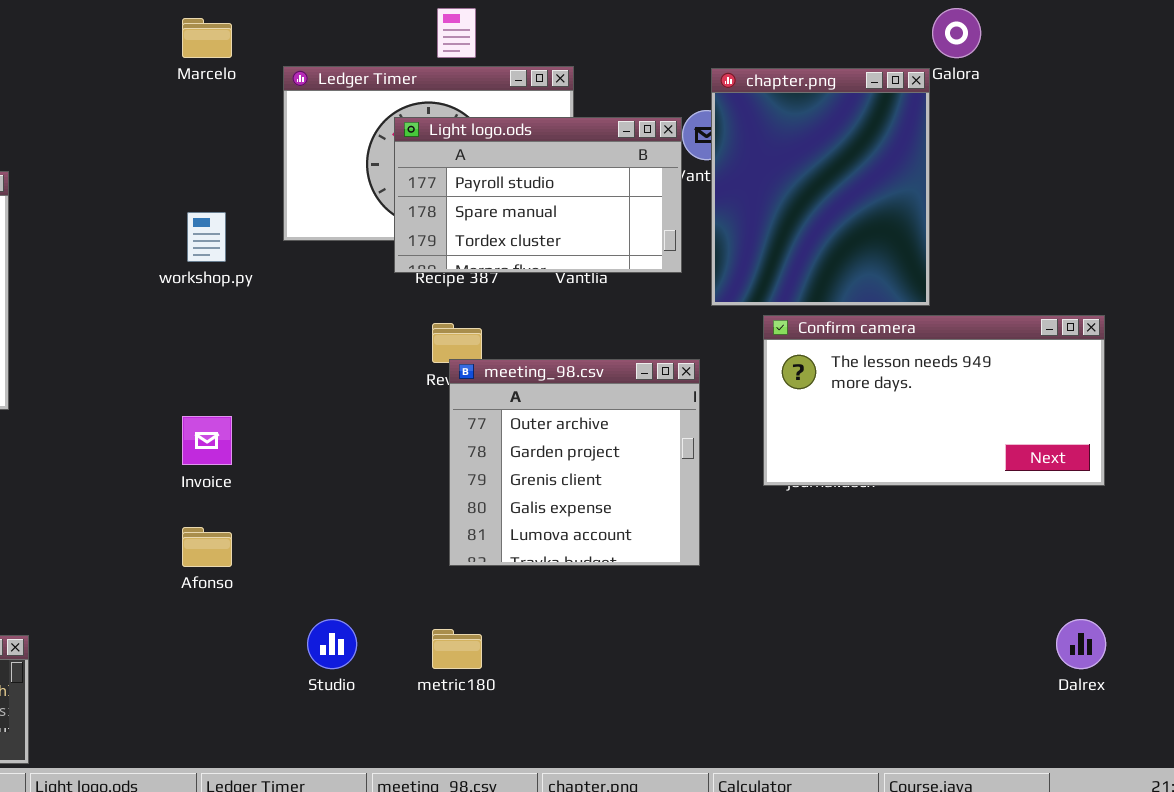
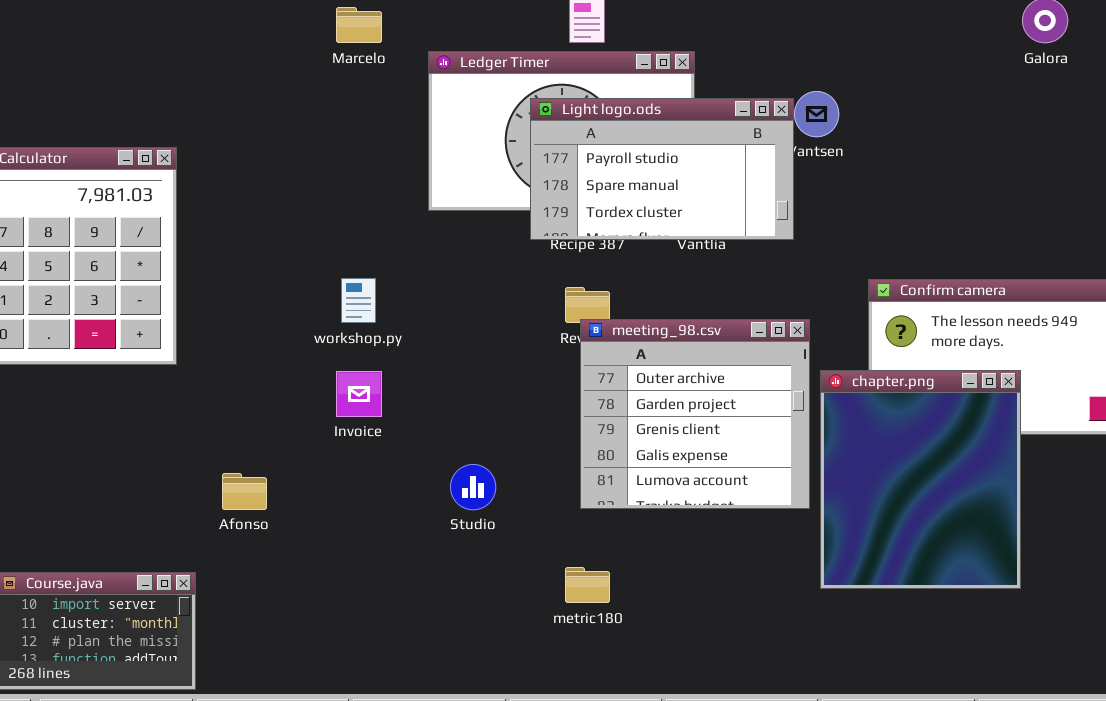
chapter.png: [711,68,930,306] -> [820,370,1021,589], moved
workshop.py: [187,212,226,262] -> [341,278,376,323], moved
Afonso: [182,527,232,567] -> [222,473,267,510], moved
Studio: [307,619,357,669] -> [450,464,496,510], moved

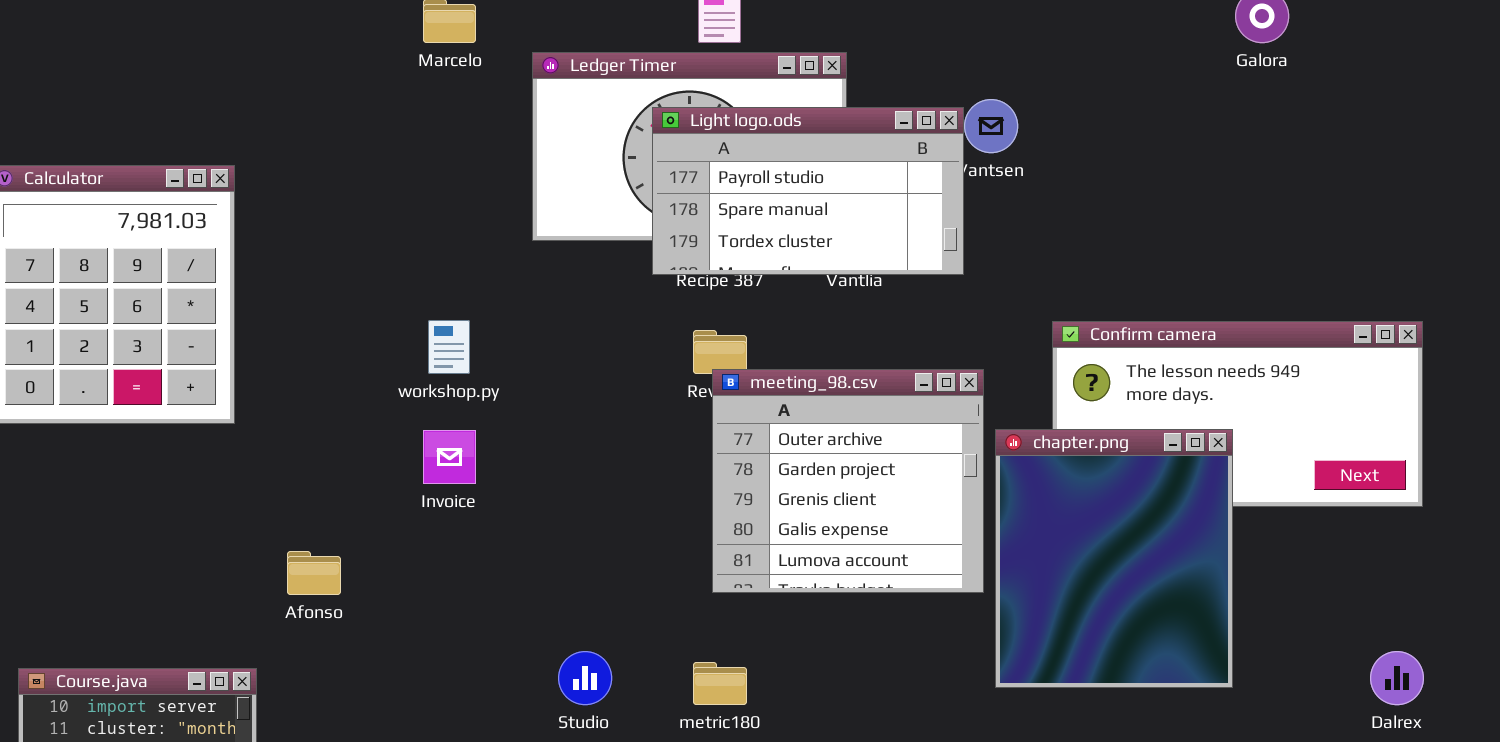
Studio: [450,464,496,510] -> [558,651,612,705], moved

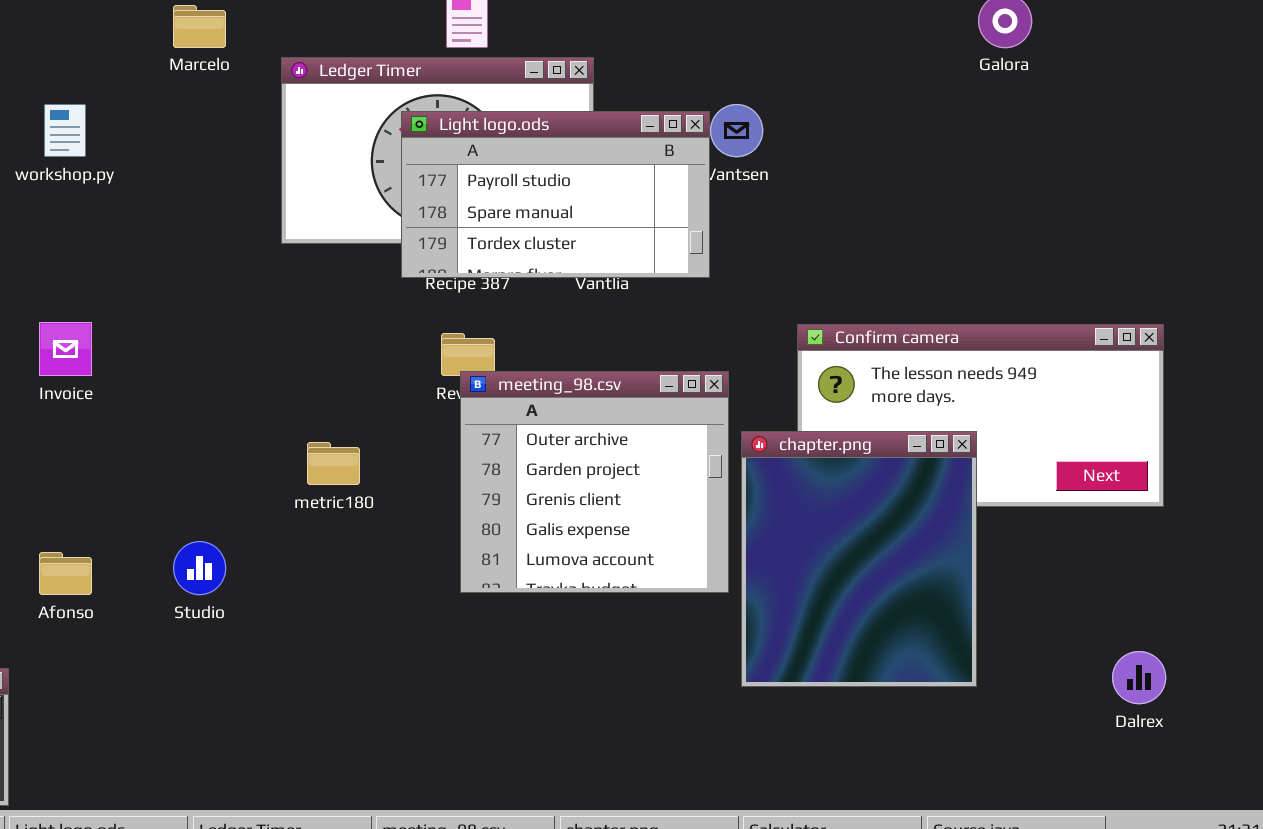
workshop.py: [428,320,470,374] -> [44,104,86,157], moved
Invoice: [423,430,476,484] -> [39,322,92,376], moved
Studio: [558,651,612,705] -> [173,541,226,595], moved
metric180: [693,662,747,705] -> [307,442,360,485], moved

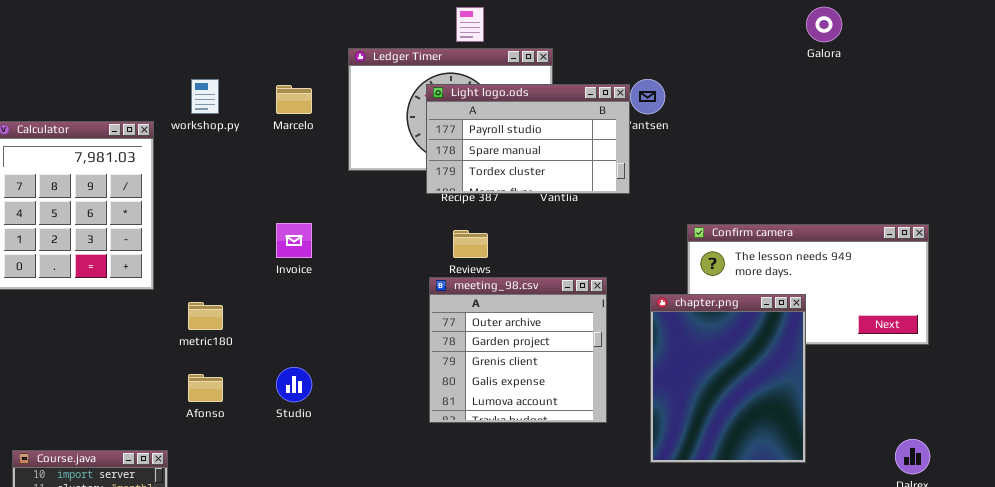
Marcelo: [173,5,226,48] -> [276,85,312,114], moved
Invoice: [39,322,92,376] -> [276,223,312,258], moved
meeting_98.csv: [460,371,729,593] -> [429,277,607,423], moved
metric180: [307,442,360,485] -> [188,302,223,330], moved

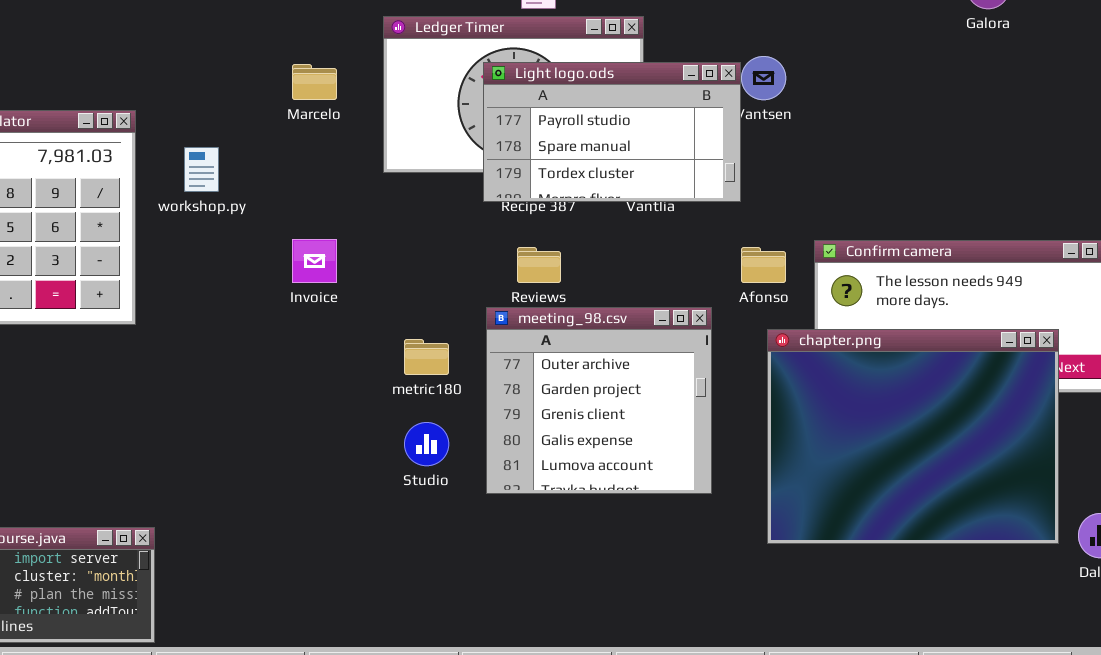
workshop.py: [191,79,219,114] -> [184,147,219,192], moved
chapter.png: [650,294,806,463] -> [767,329,1059,544], resized
metric180: [188,302,223,330] -> [404,339,449,375], moved
Studio: [276,367,312,402] -> [404,422,449,466], moved
Afonso: [188,374,223,402] -> [741,247,786,283], moved

